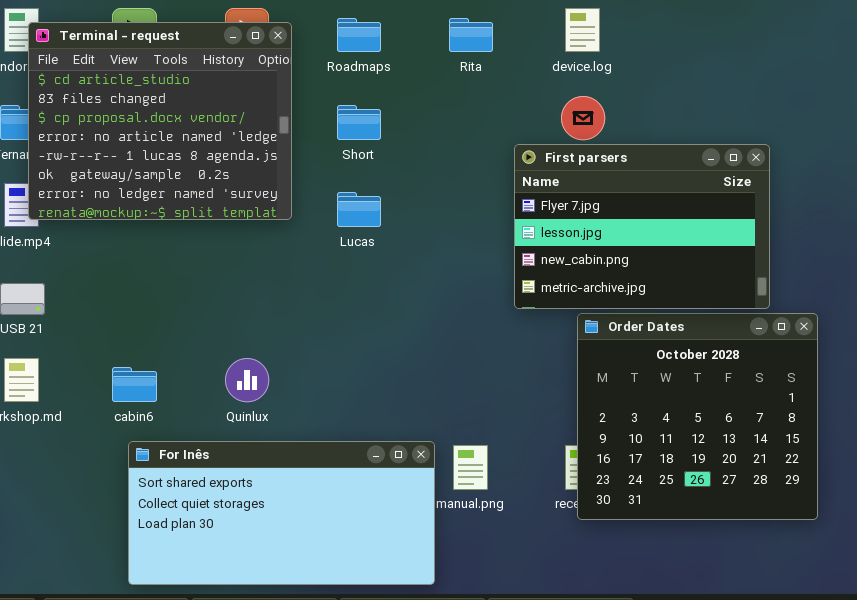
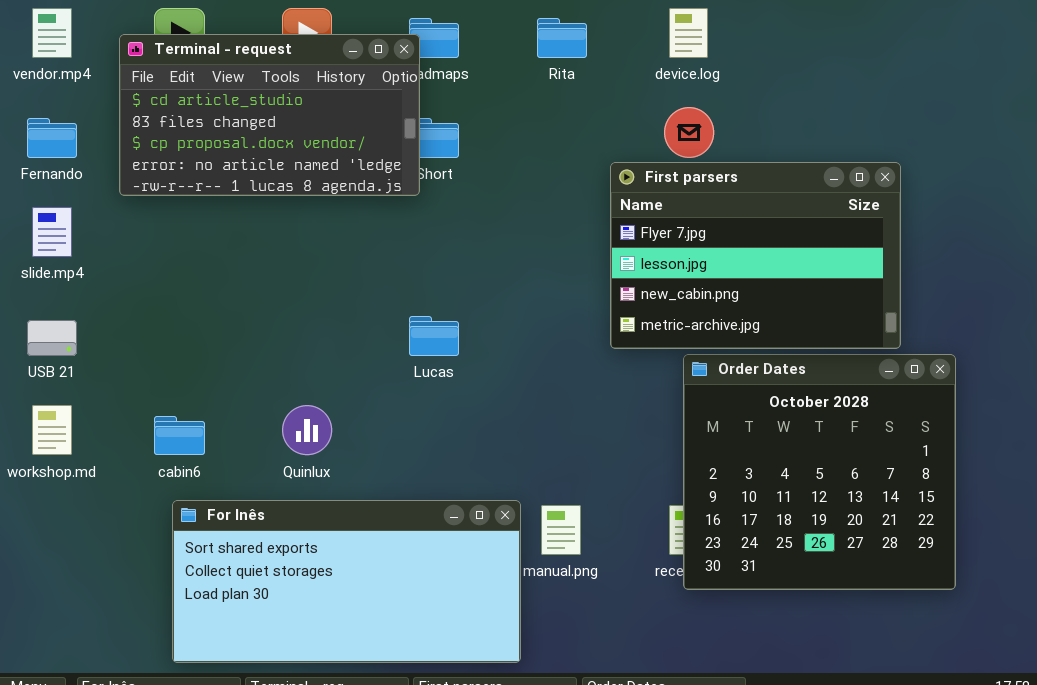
Terminal - request: [28,22,292,220] -> [119,34,420,196], moved, resized
Lucas: [337,192,381,227] -> [409,316,459,356], moved

